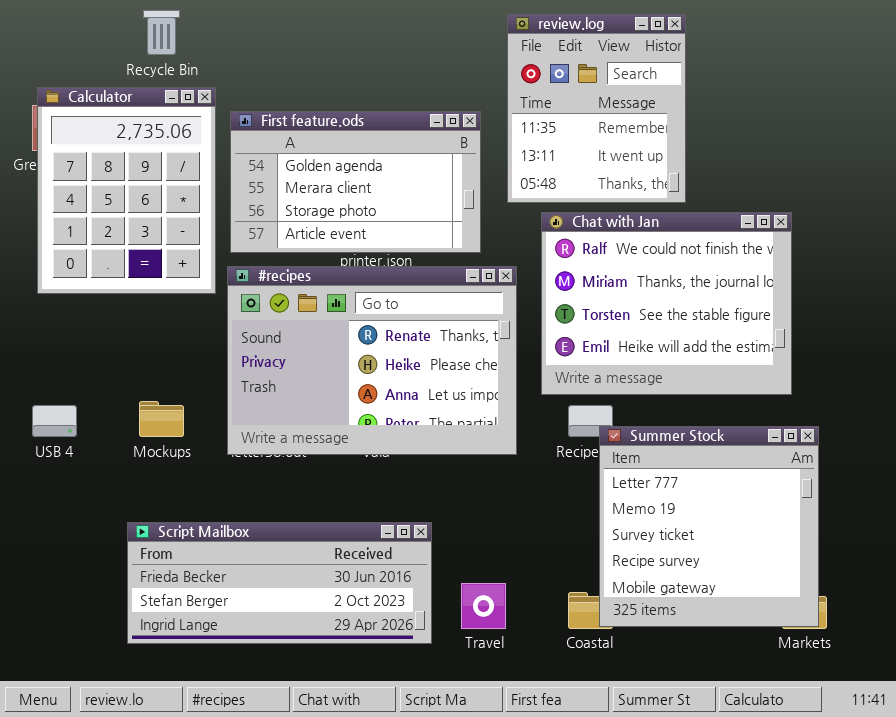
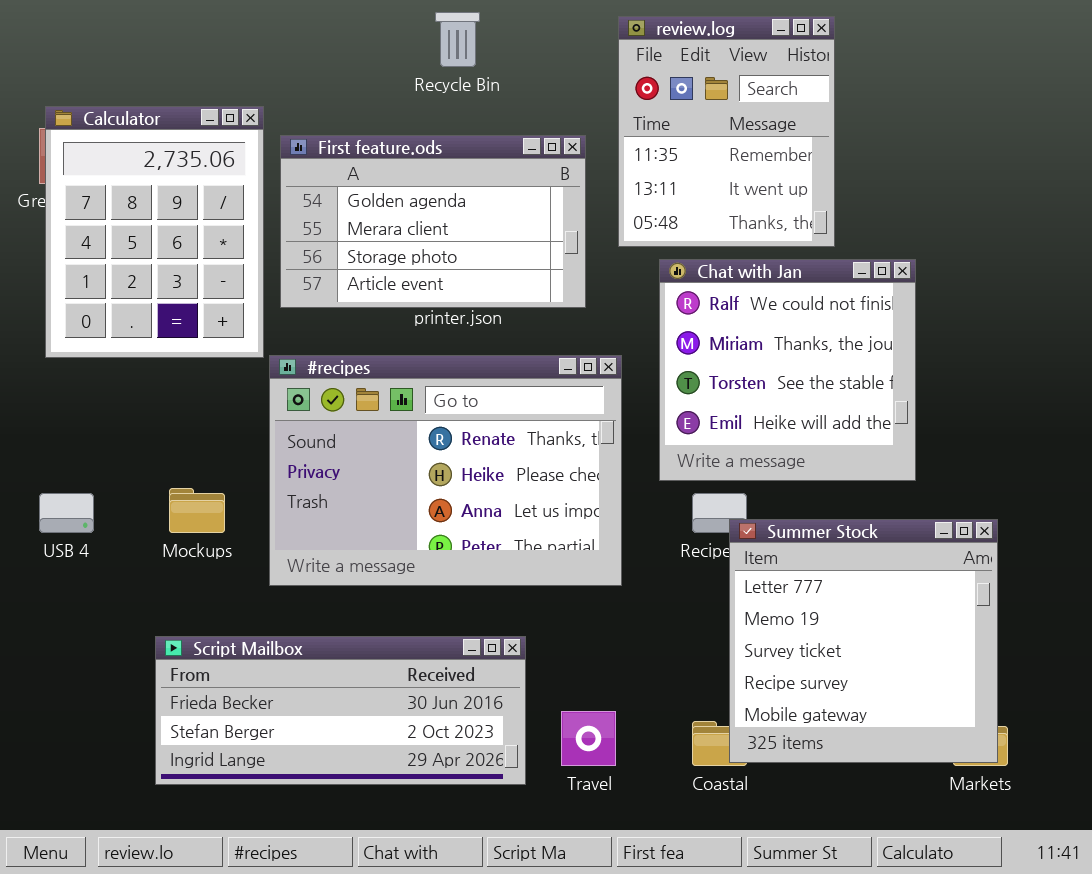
Recycle Bin: [143,10,180,55] -> [435,12,480,67], moved
Chat with Jan: [541,212,792,395] -> [659,259,916,481], resized
#recipes: [227,266,517,455] -> [269,355,622,586], moved

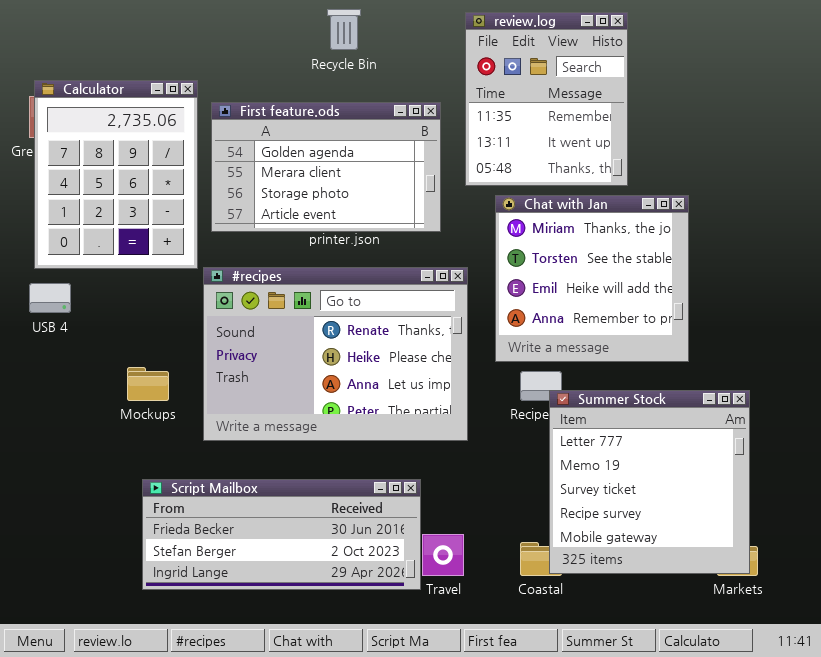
Chat with Jan: [659,259,916,481] -> [495,195,689,362], scrolled down 1 row
USB 4: [39,493,94,533] -> [29,283,71,313], moved
Script Mailbox: [155,636,526,785] -> [142,479,421,590], moved

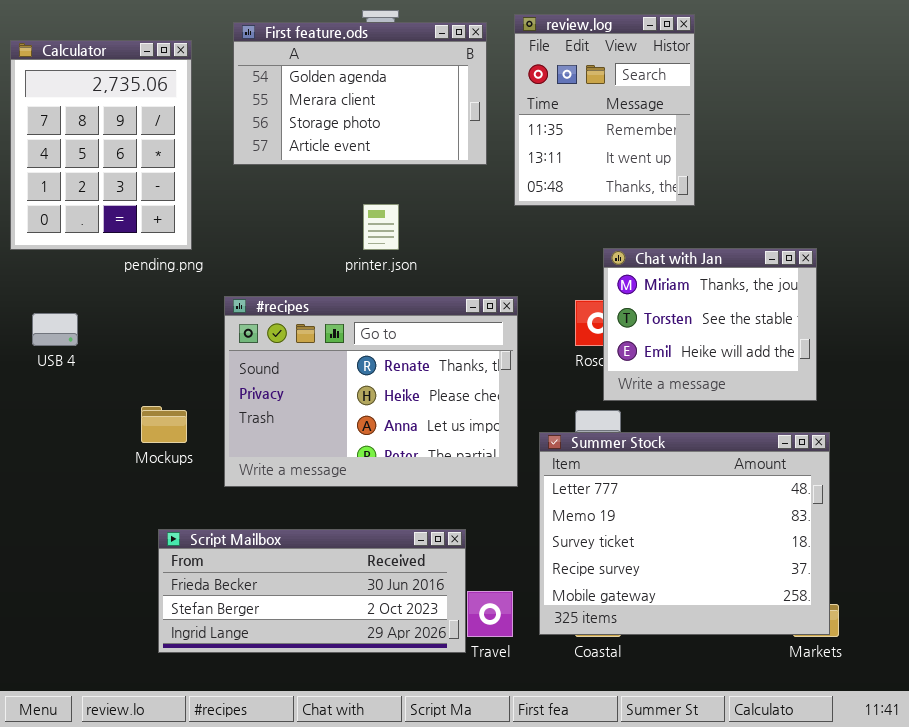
Calculator: [34,80,198,269] -> [10,40,192,250], moved
First feature.ods: [211,102,441,232] -> [233,22,487,165], moved
Chat with Jan: [495,195,689,362] -> [603,248,817,401], moved, resized
Summer Stock: [549,390,750,574] -> [539,432,830,635], resized

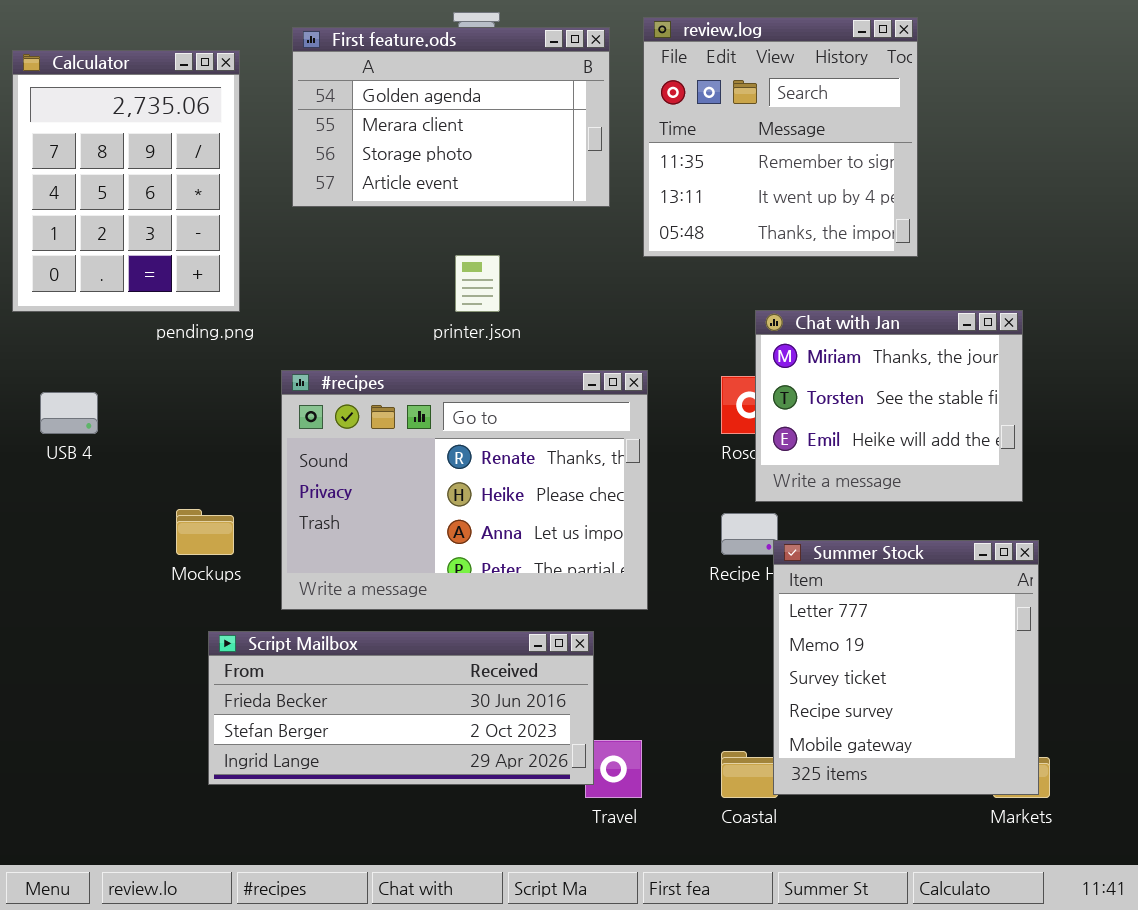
review.log: [514,14,695,206] -> [643,17,918,257], resized
Summer Stock: [539,432,830,635] -> [773,540,1039,795], resized
Script Mailbox: [158,529,466,653] -> [208,631,594,785], moved

